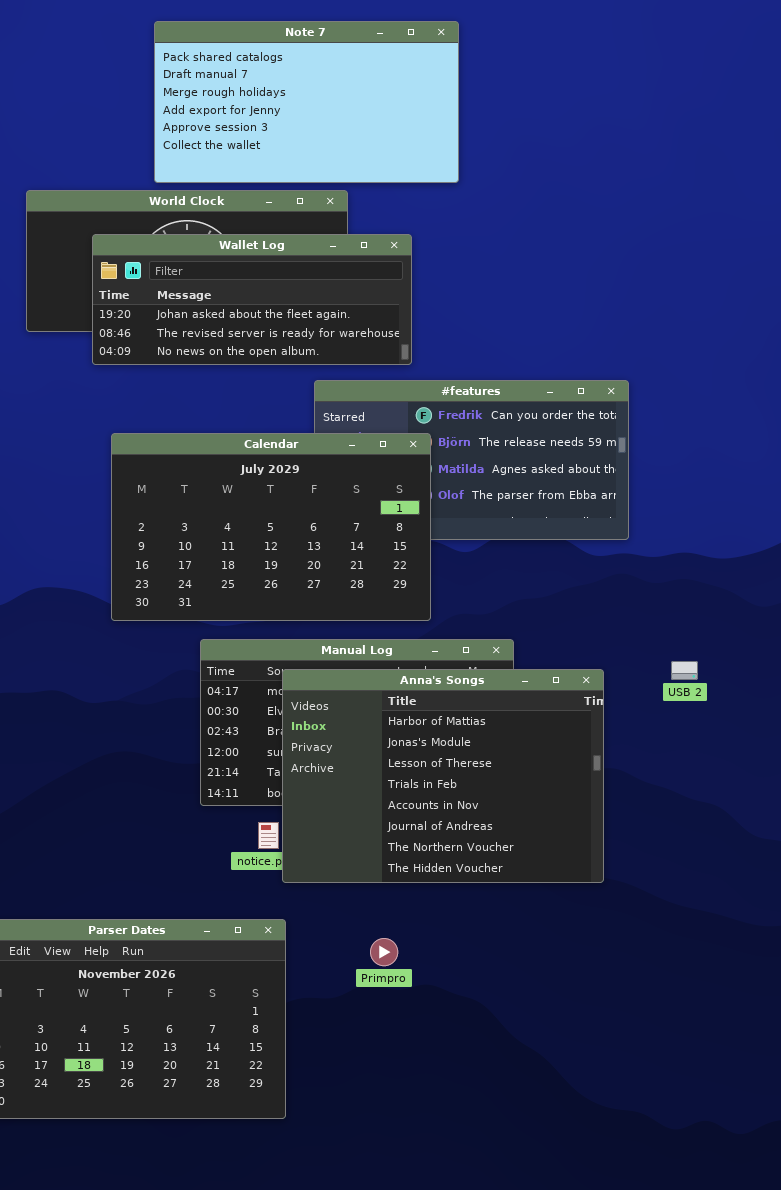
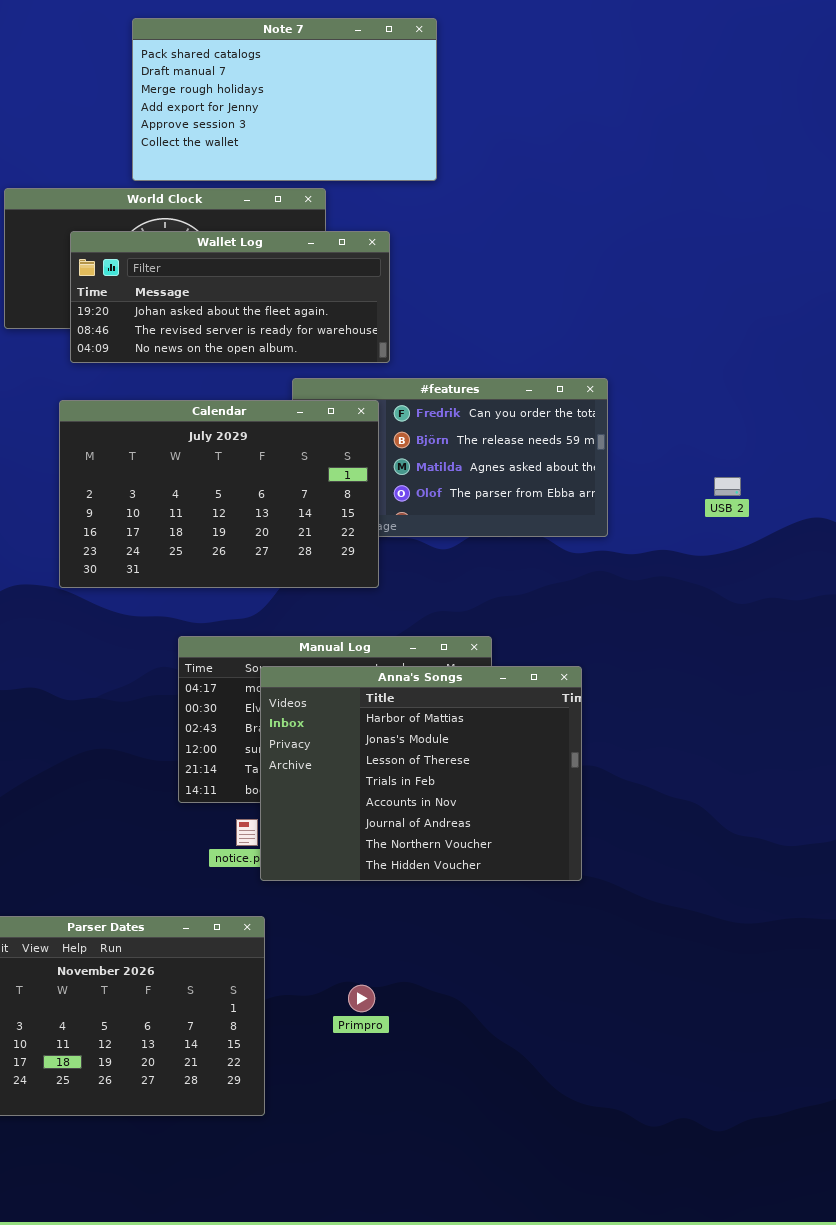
Calendar: [111,433,431,621] -> [59,400,379,588], moved
USB 2: [671,661,698,680] -> [714,477,741,496], moved
Primpro: [370,938,398,966] -> [348,985,375,1012], moved

